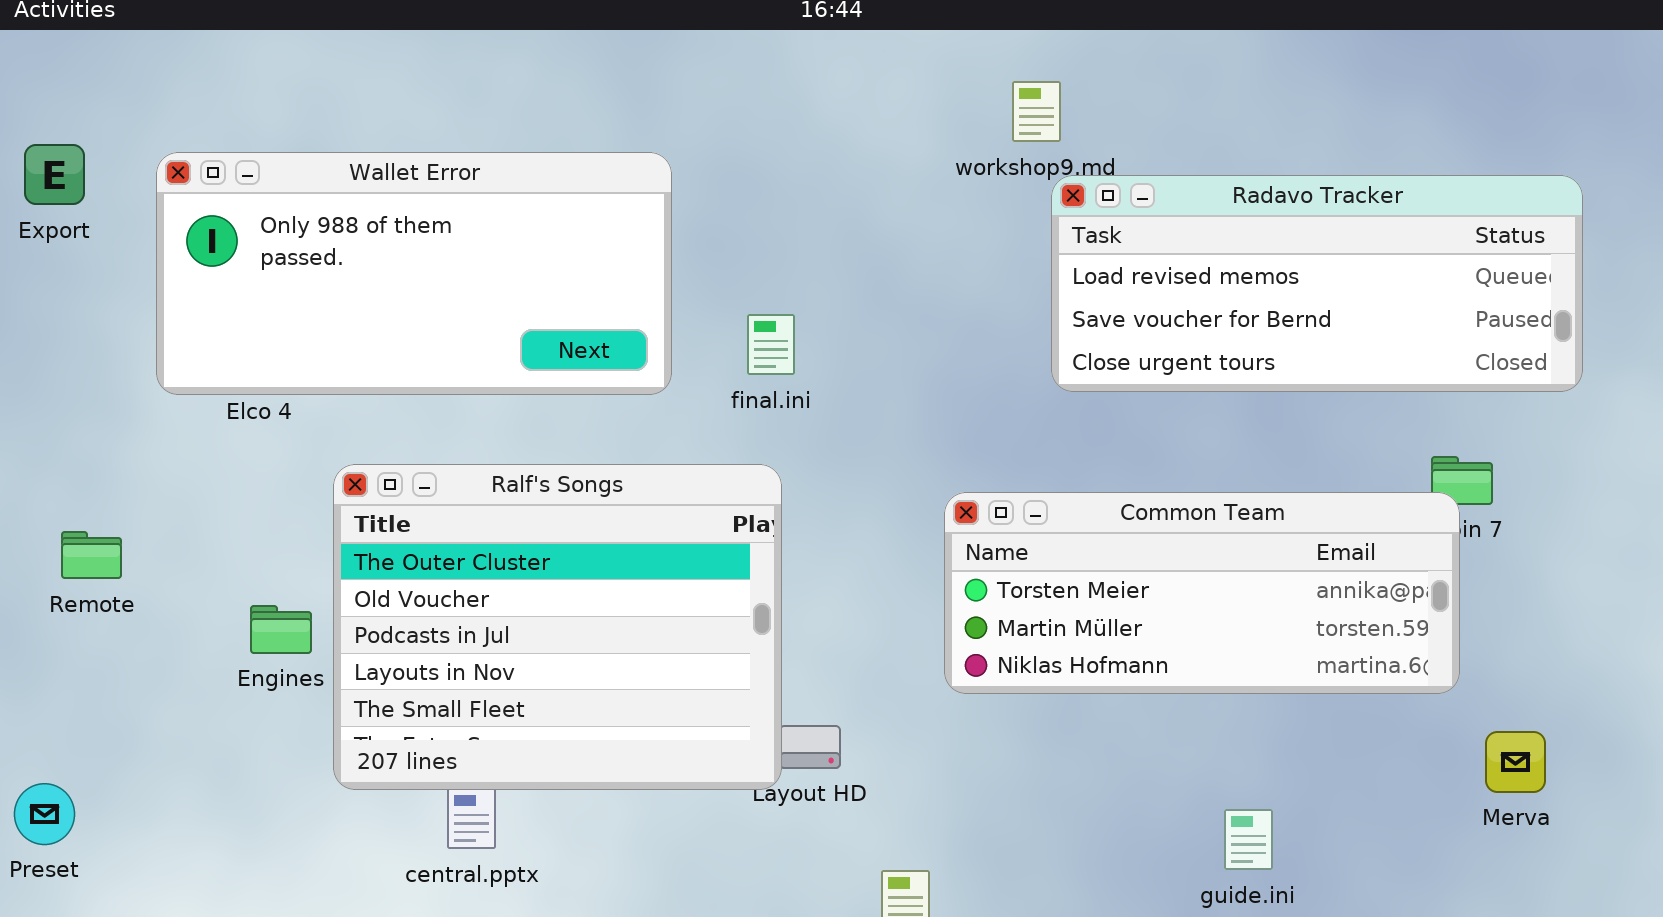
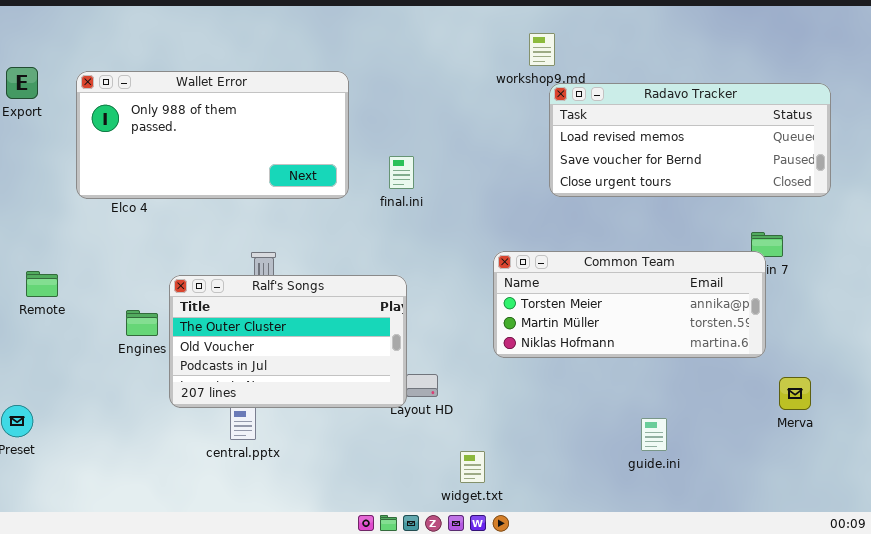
Ralf's Songs: [333,464,782,790] -> [169,275,407,408], resized

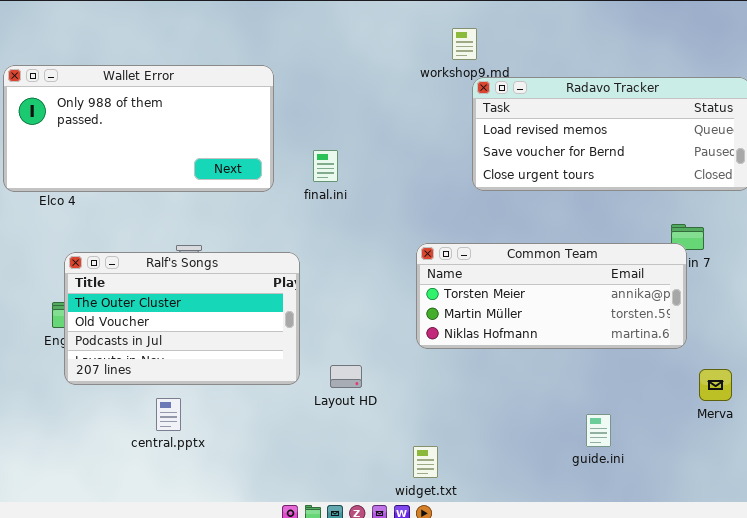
Ralf's Songs: [169,275,407,408] -> [64,252,300,385], moved
guide.ini: [641,418,667,451] -> [586,414,611,447], moved
widget.txt: [460,451,485,483] -> [413,446,438,478], moved

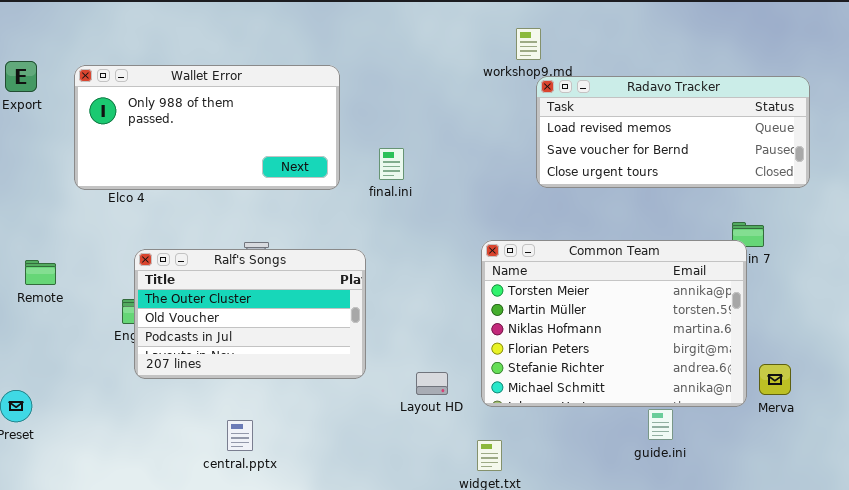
Common Team: [416,243,687,349] -> [481,240,747,407], resized
Layout HD: [330,365,362,388] -> [416,372,448,395], moved
central.pptx: [156,398,181,431] -> [227,420,253,451], moved

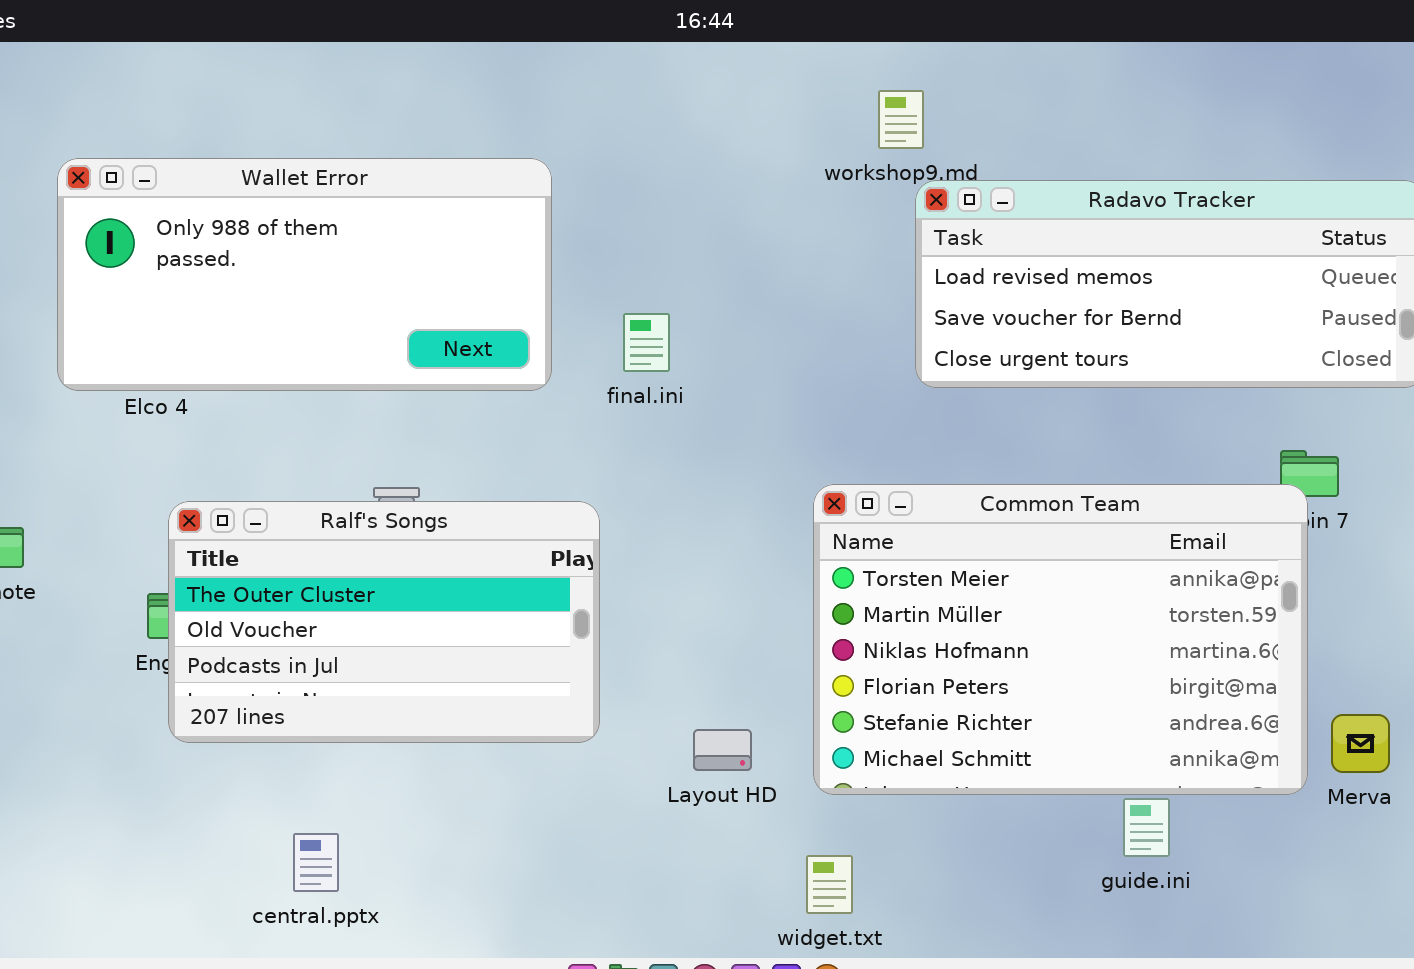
central.pptx: [227,420,253,451] -> [293,833,339,892], moved

